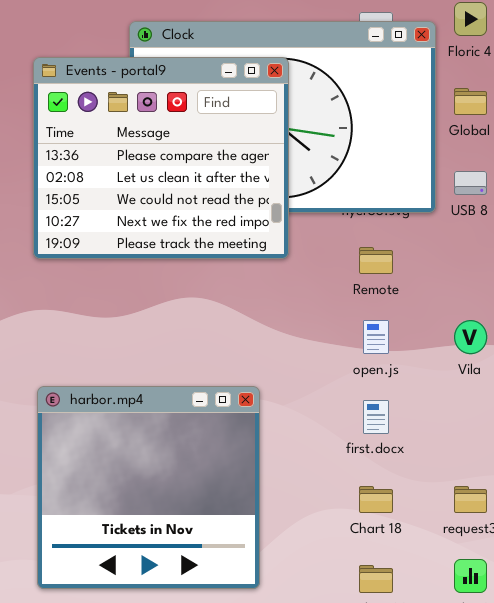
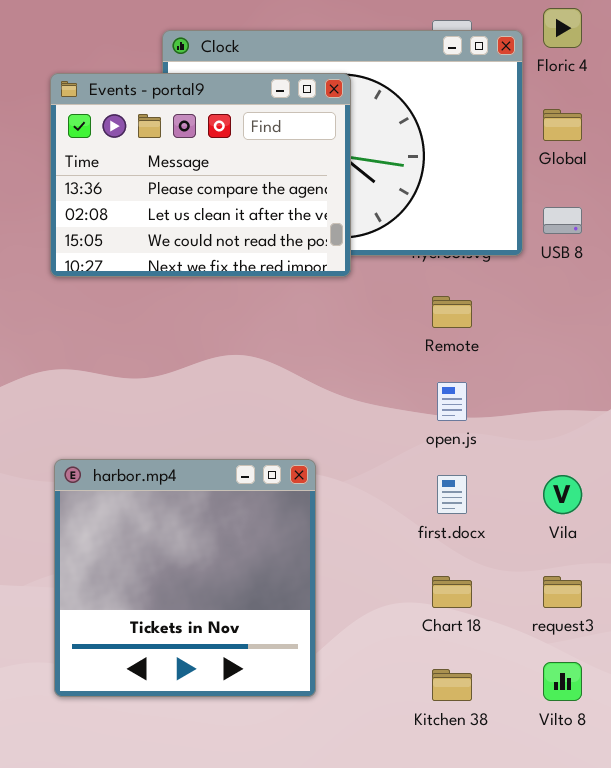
Events - portal9: [33,57,289,259] -> [50,73,351,277], resized
Vila: [454,320,487,354] -> [543,475,582,514], moved

